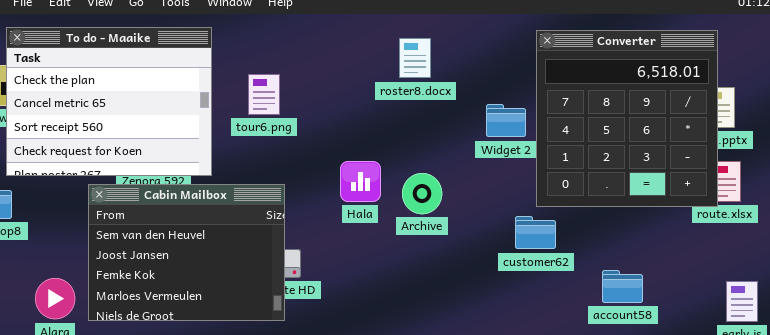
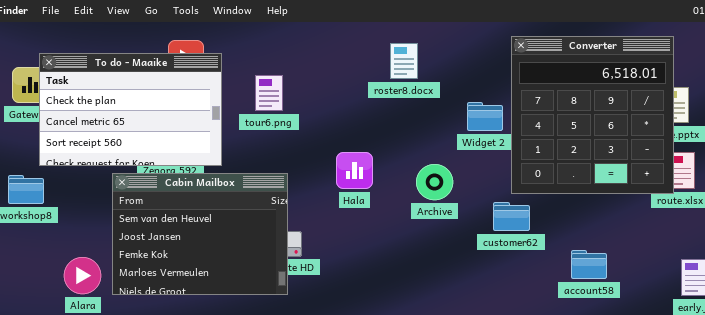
To do - Maaike: [6,27,212,176] -> [39,53,222,166], resized
Archive: [402,173,442,214] -> [416,164,453,200], moved

